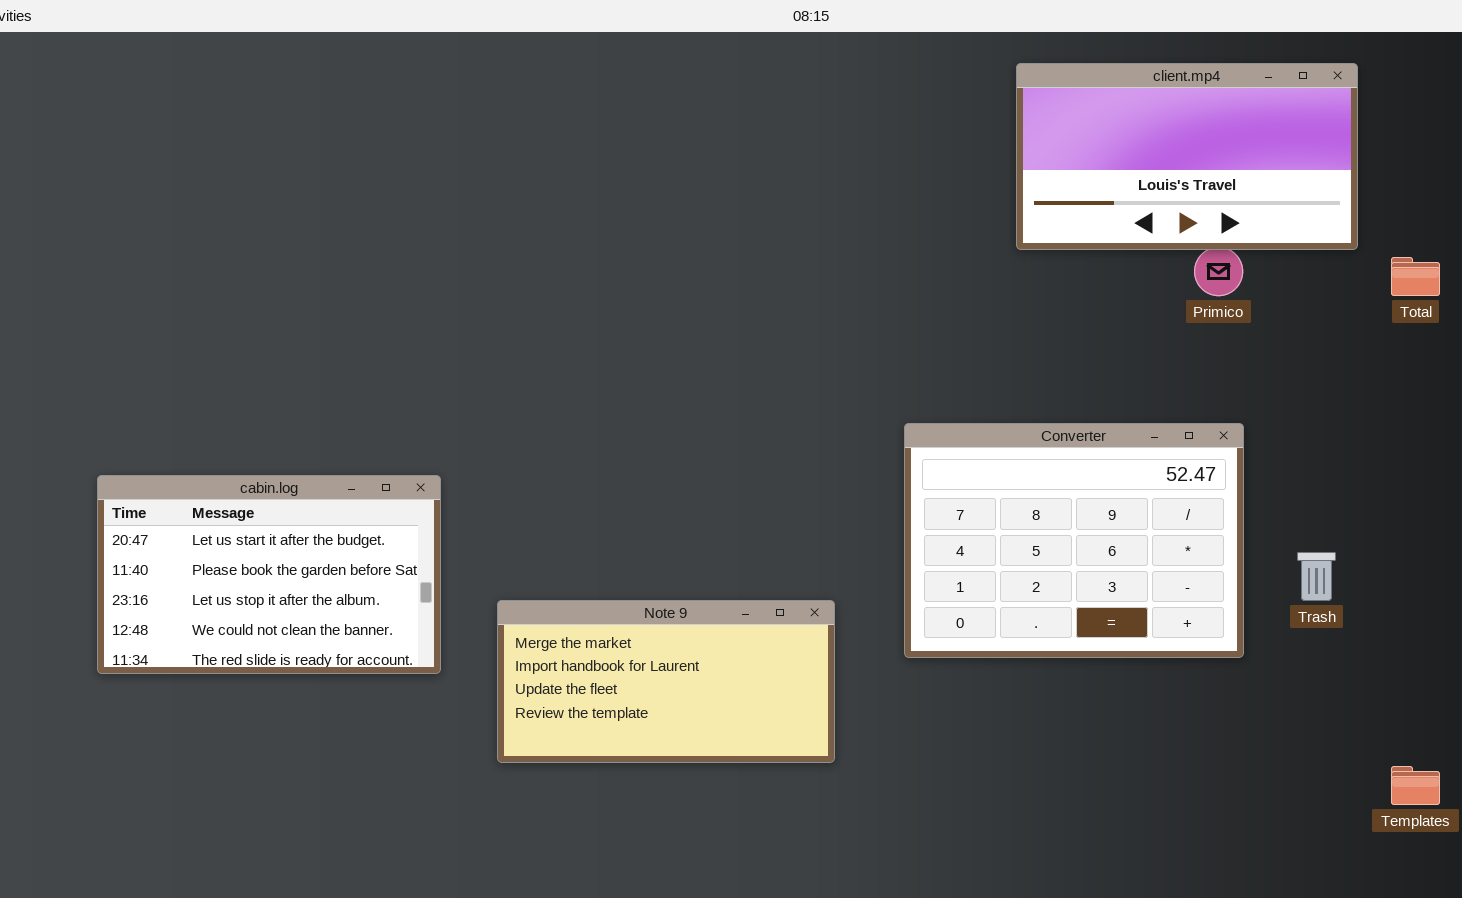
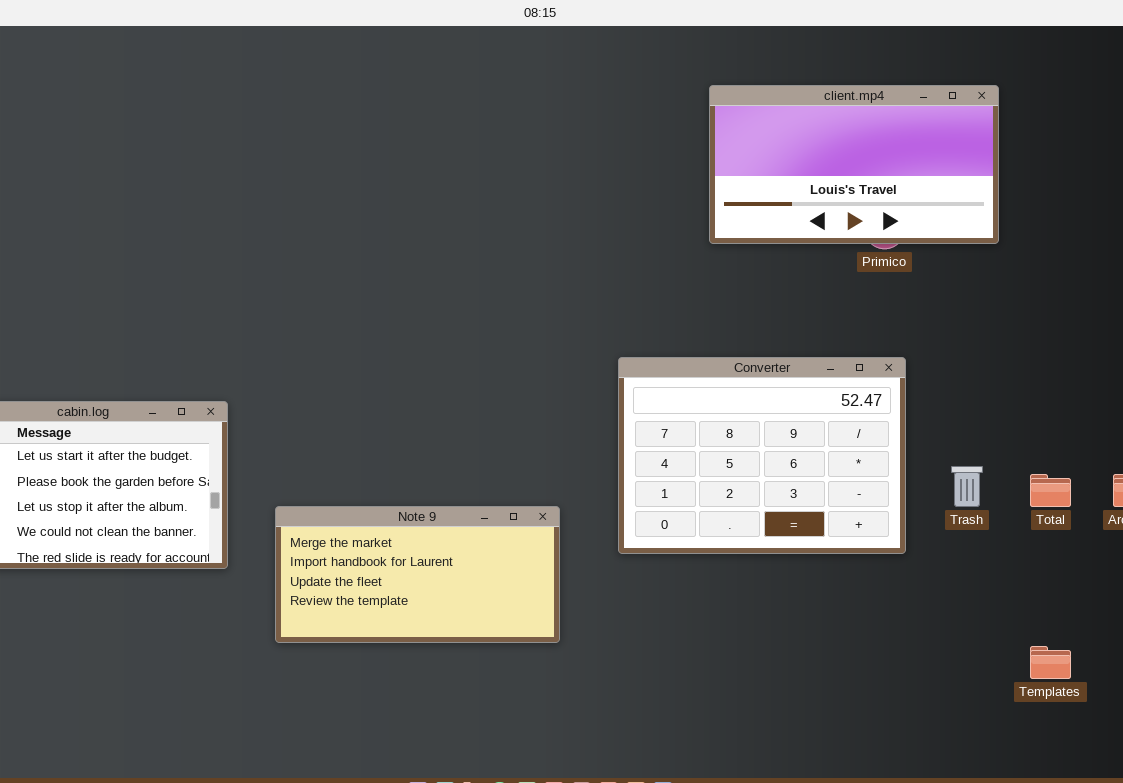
client.mp4: [1016,63,1358,250] -> [709,85,999,244], moved
Total: [1391,257,1440,296] -> [1030,474,1071,507], moved

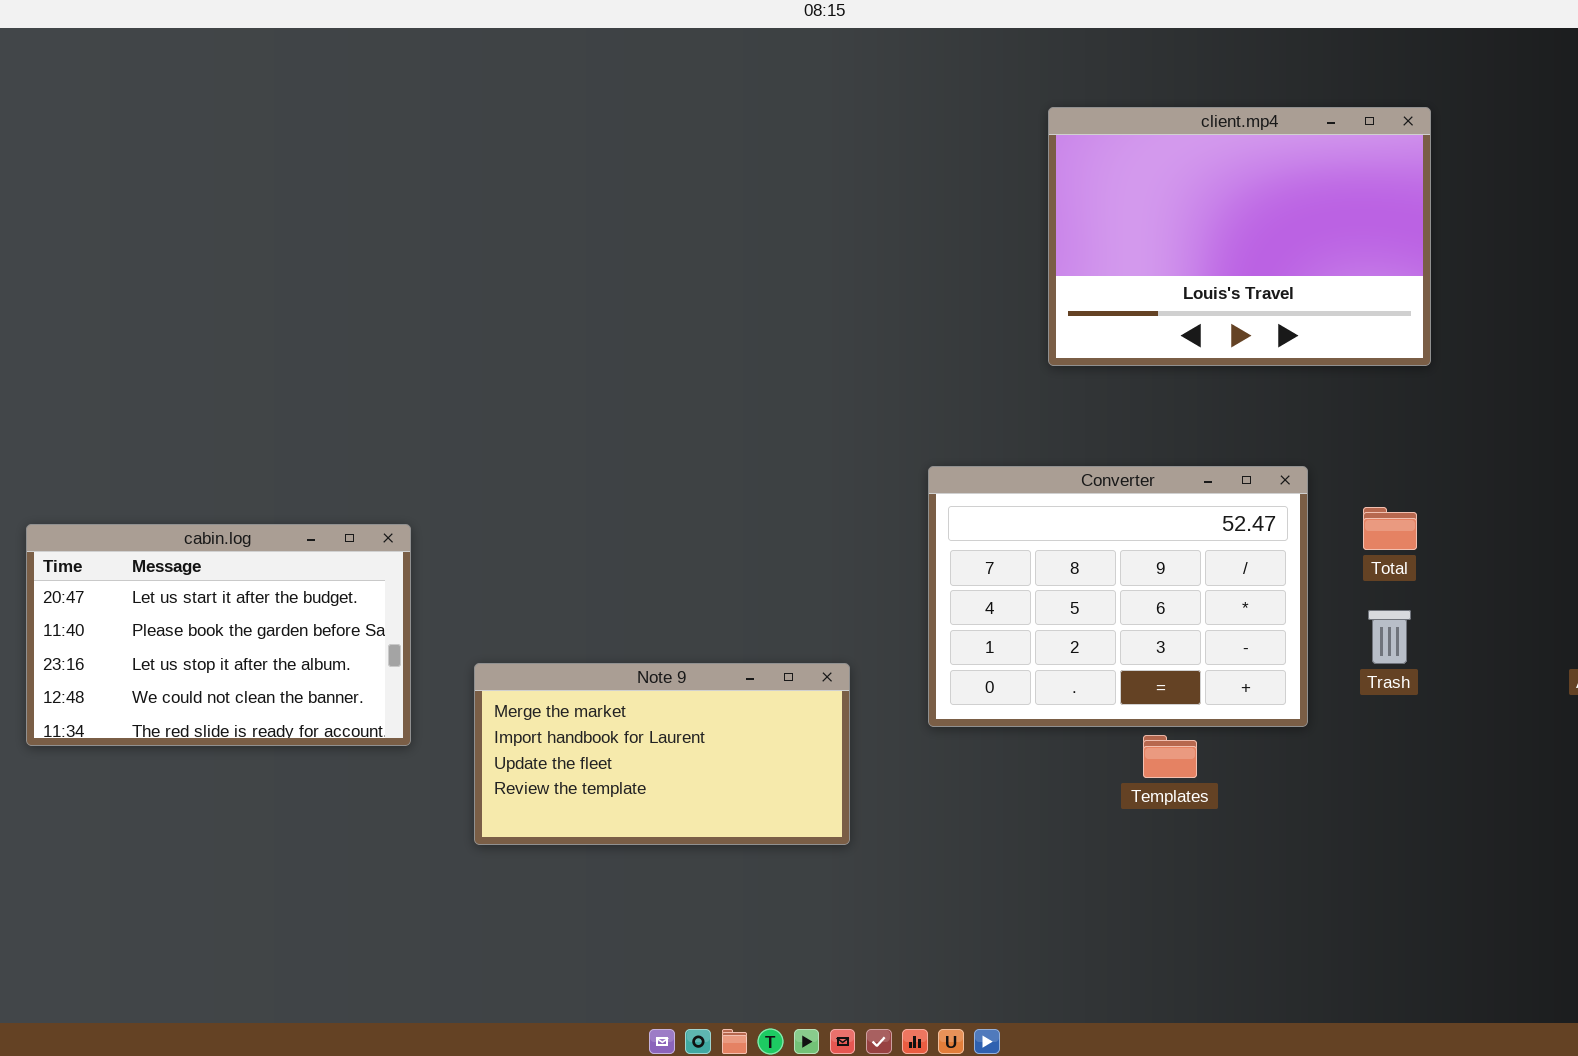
client.mp4: [709,85,999,244] -> [1048,107,1431,366], resized
Total: [1030,474,1071,507] -> [1363,507,1417,550], moved
Templates: [1030,646,1071,679] -> [1143,735,1197,778], moved

